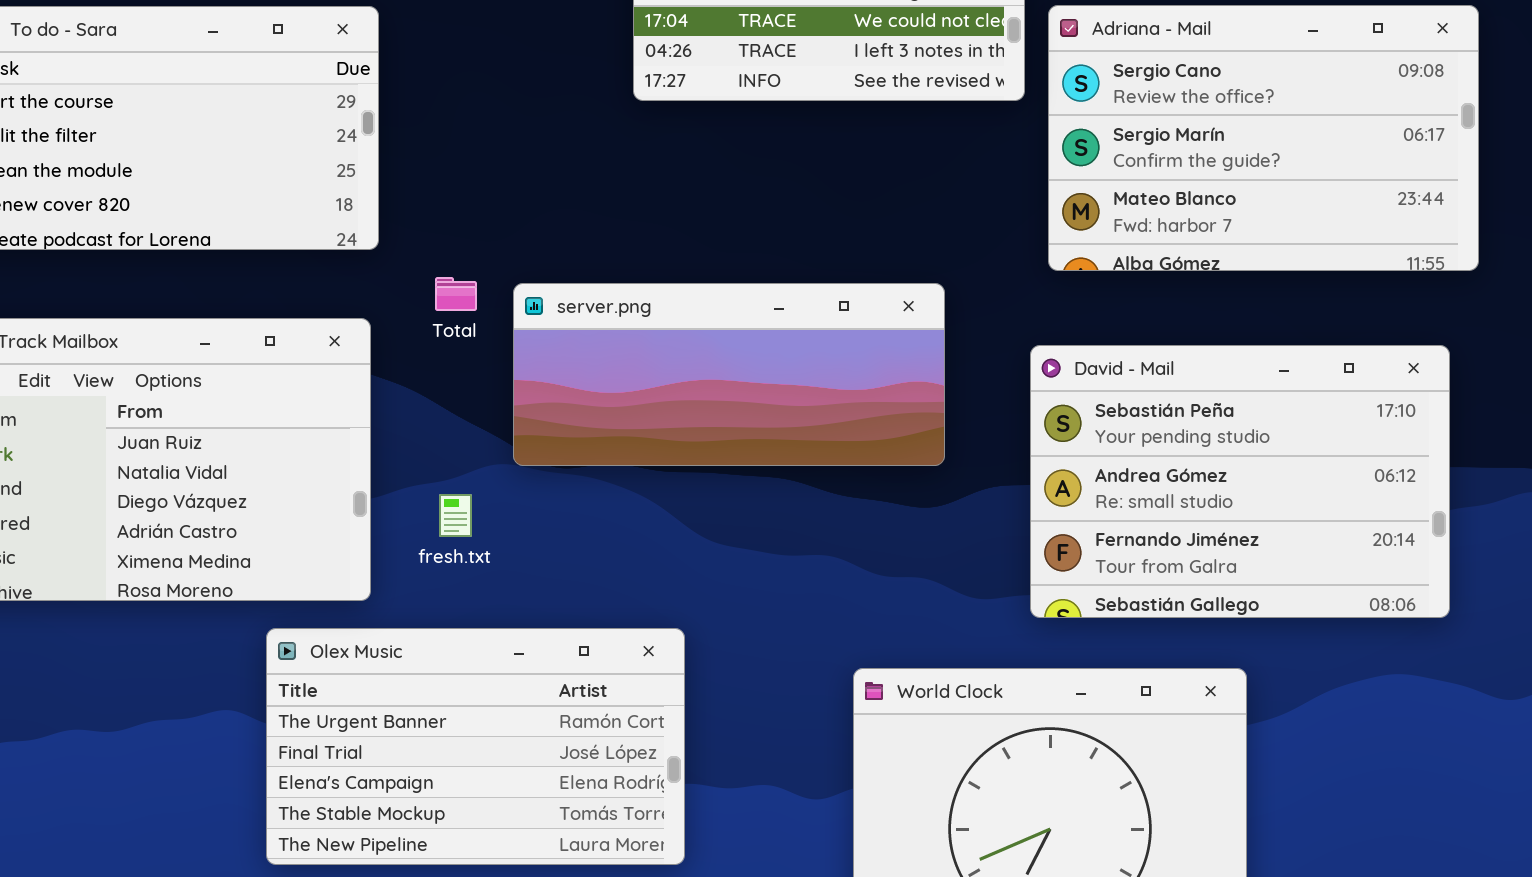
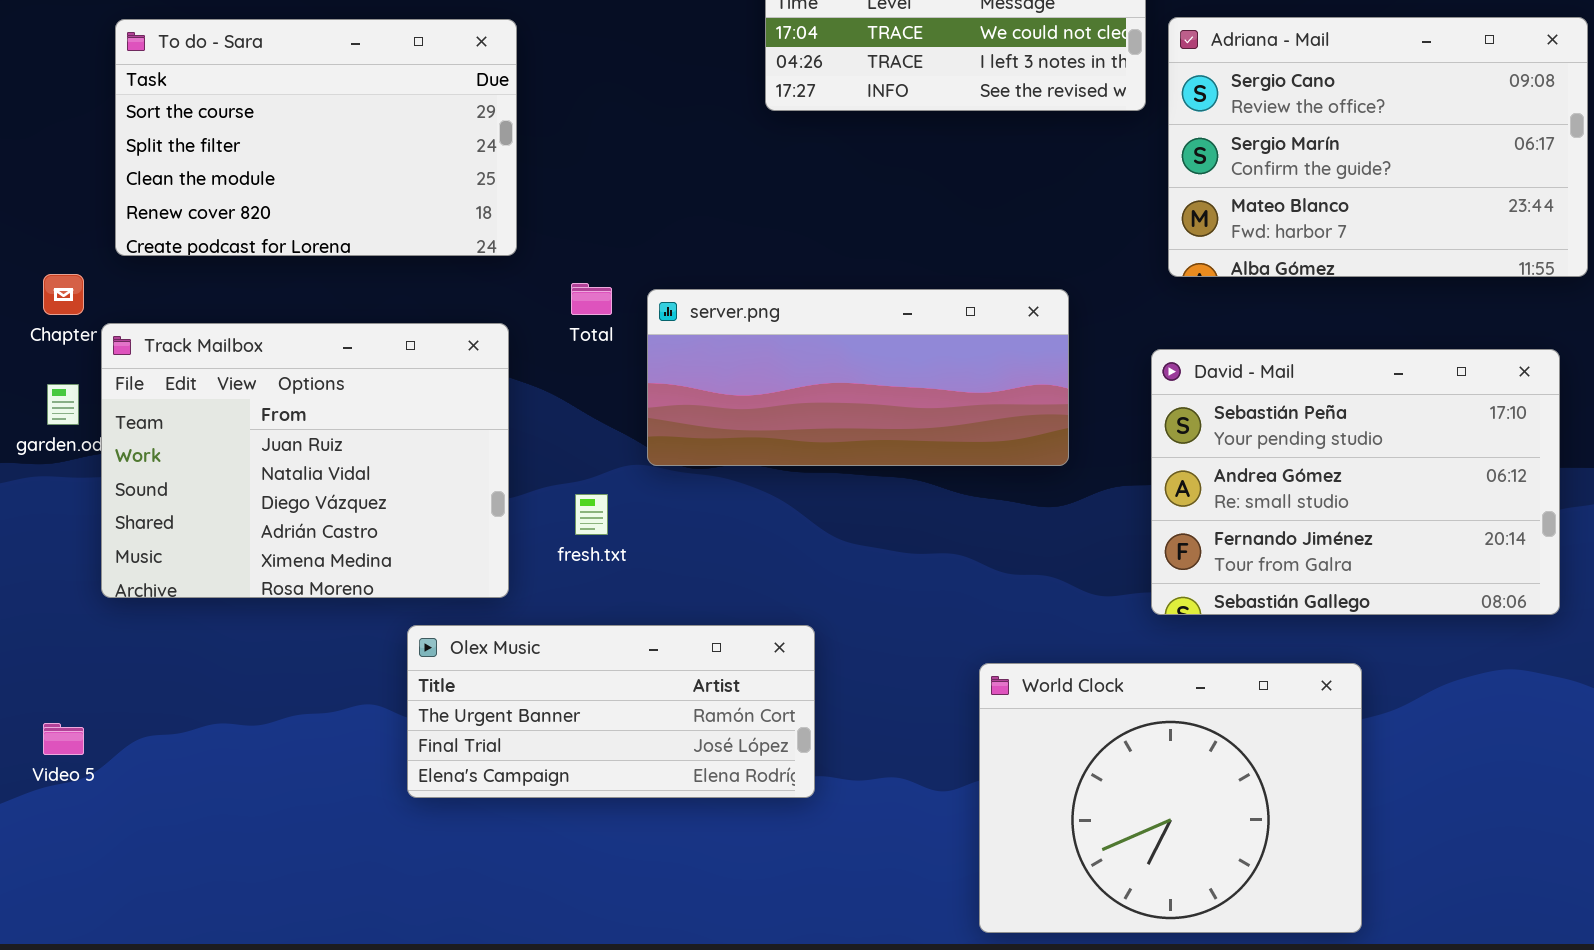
Olex Music: [266,628,685,865] -> [407,625,815,798], resized

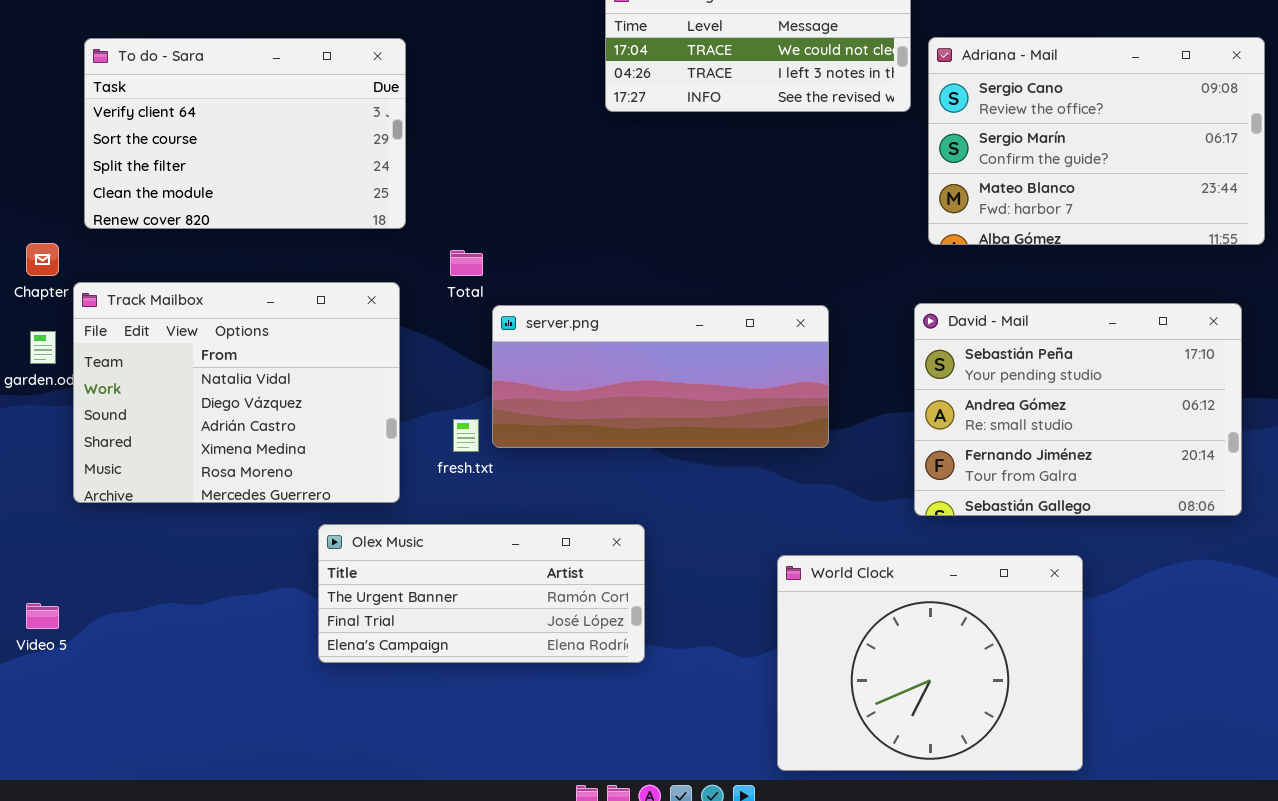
To do - Sara: [115,19,517,256] -> [84,38,406,229], scrolled up 1 row
server.png: [647,289,1069,466] -> [492,305,829,448], moved
Track Mailbox: [101,323,509,598] -> [73,282,400,503], scrolled down 1 row

